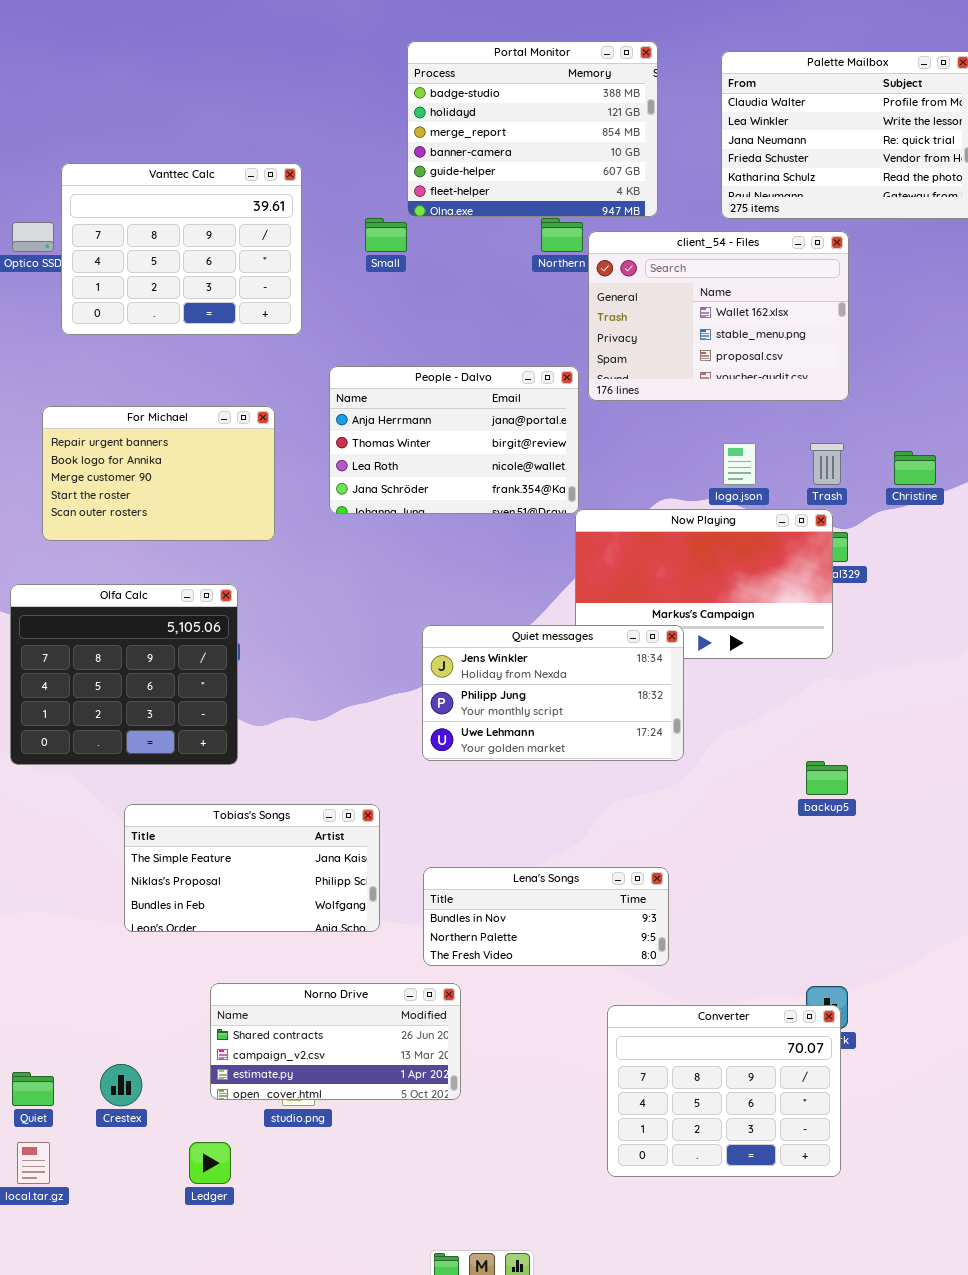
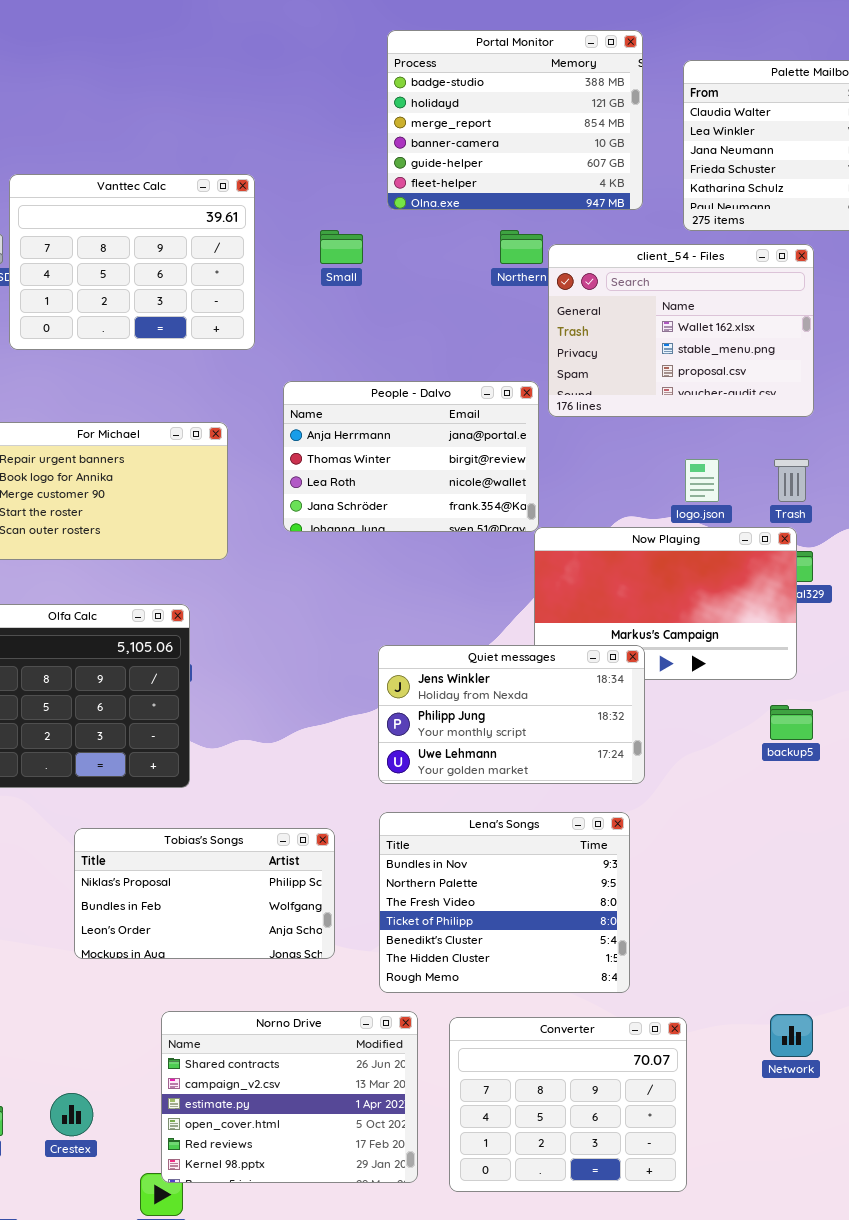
Portal Monitor: [407,41,658,217] -> [387,30,643,210], moved
backup5: [806,761,848,795] -> [770,705,813,740], moved
Tobias's Songs: [124,804,380,932] -> [74,828,335,959], scrolled down 1 row
Lena's Songs: [423,867,669,966] -> [379,812,630,993], resized
Norno Drive: [210,983,461,1100] -> [161,1011,418,1183], resized
Converter: [607,1005,841,1177] -> [449,1017,687,1192], moved

